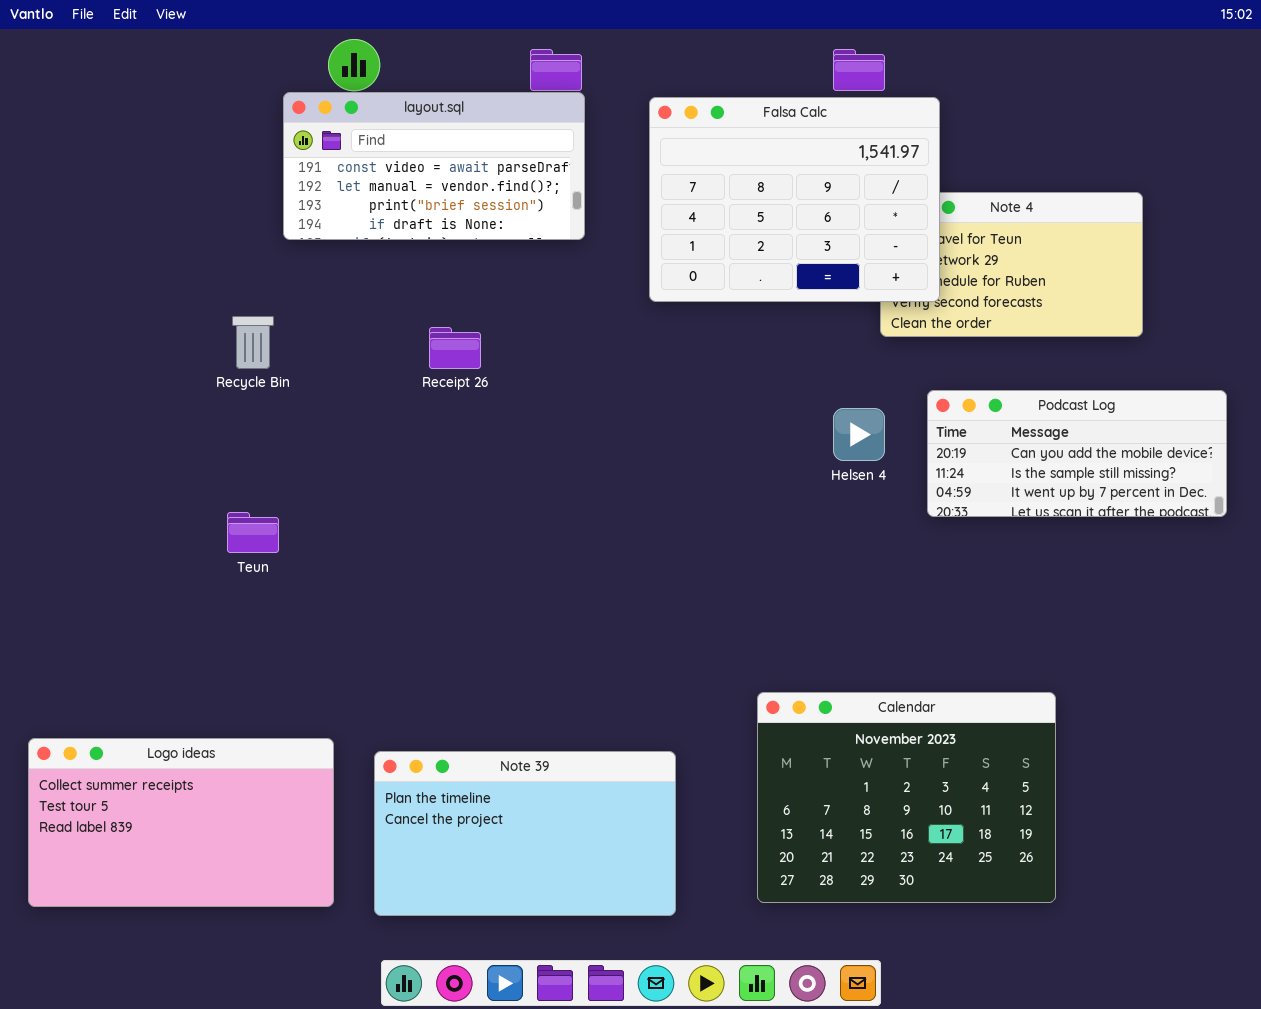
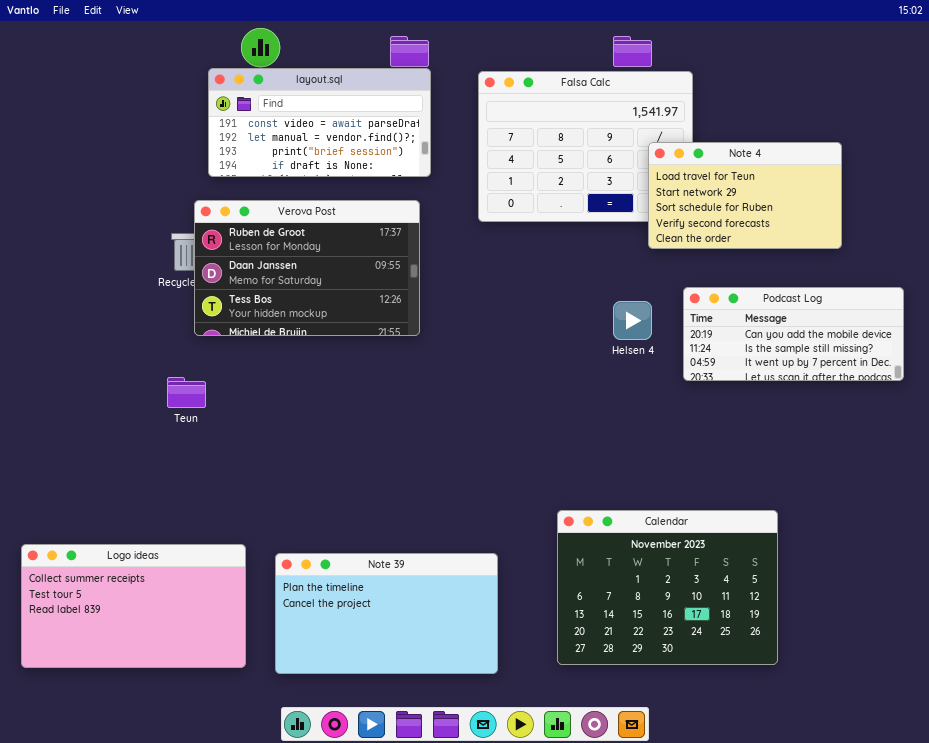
Note 4: [880,192,1143,337] -> [648,142,842,249], raised
Verova Post: none -> [194,200,420,336], opened

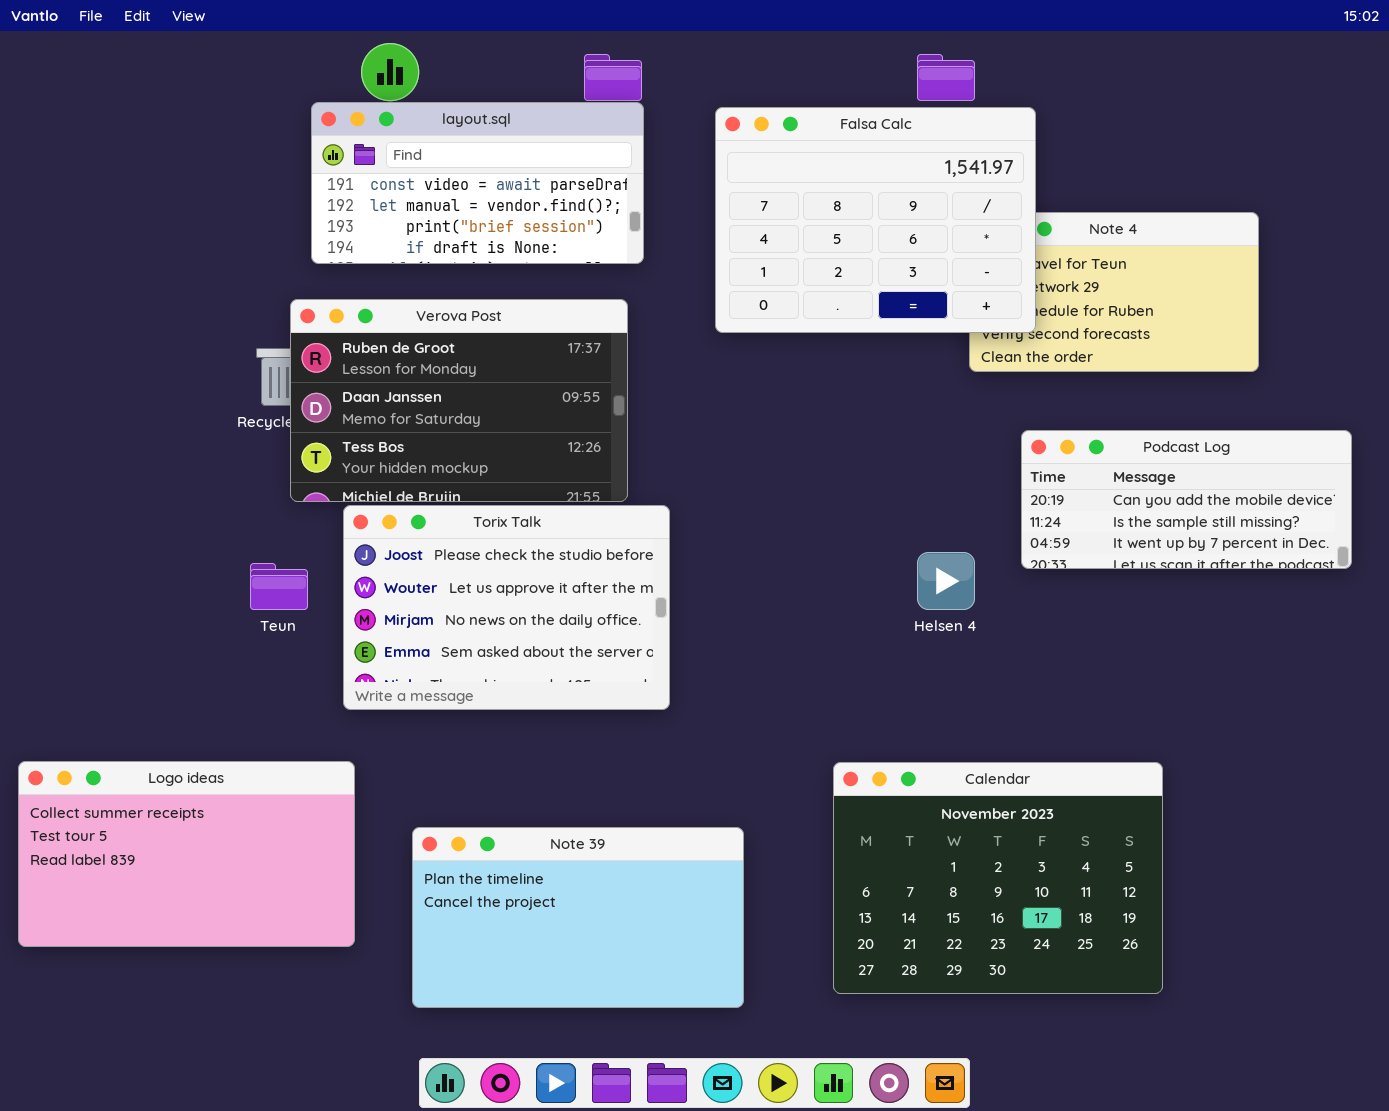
Falsa Calc: [478,71,693,222] -> [715,107,1036,333], raised
Helsen 4: [613,301,652,340] -> [917,552,975,610], moved
Torix Talk: none -> [343,505,670,710], opened
Logo ideas: [21,544,246,668] -> [18,761,355,947], moved

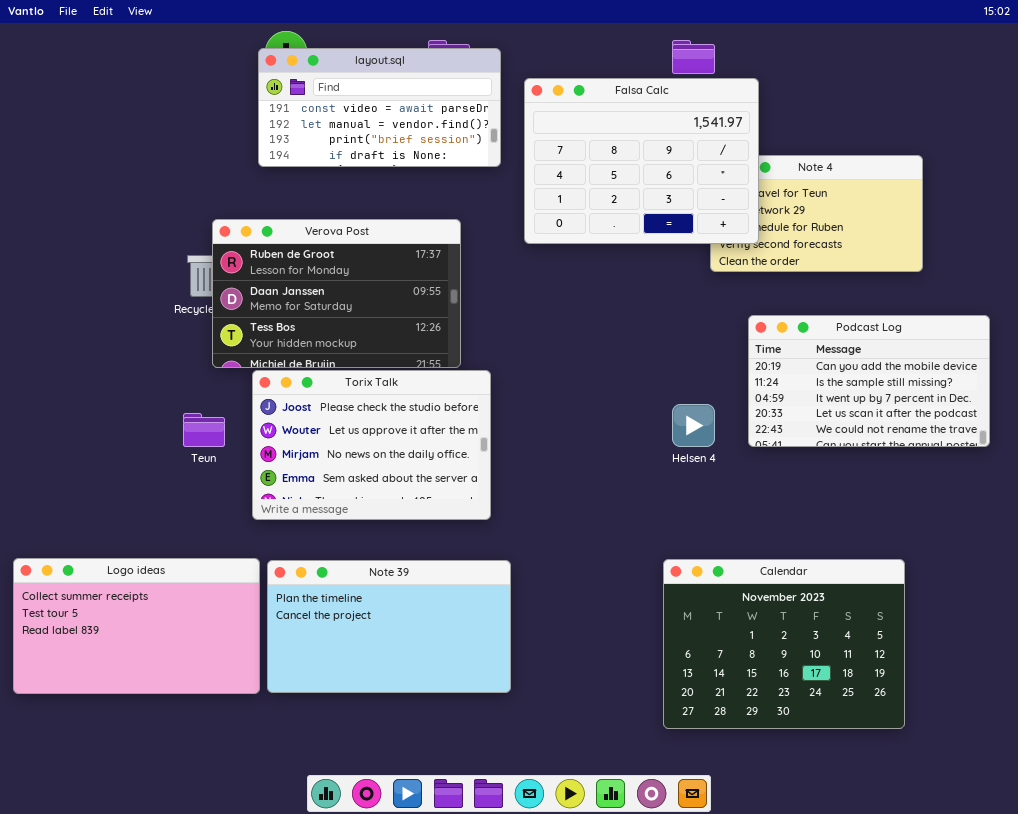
layout.sql: [311,102,644,264] -> [258,48,501,167], moved
Podcast Log: [1021,430,1352,569] -> [748,315,990,447], resized
Calendar: [833,762,1163,994] -> [663,559,905,729], moved
Note 39: [412,827,744,1008] -> [267,560,511,693], moved

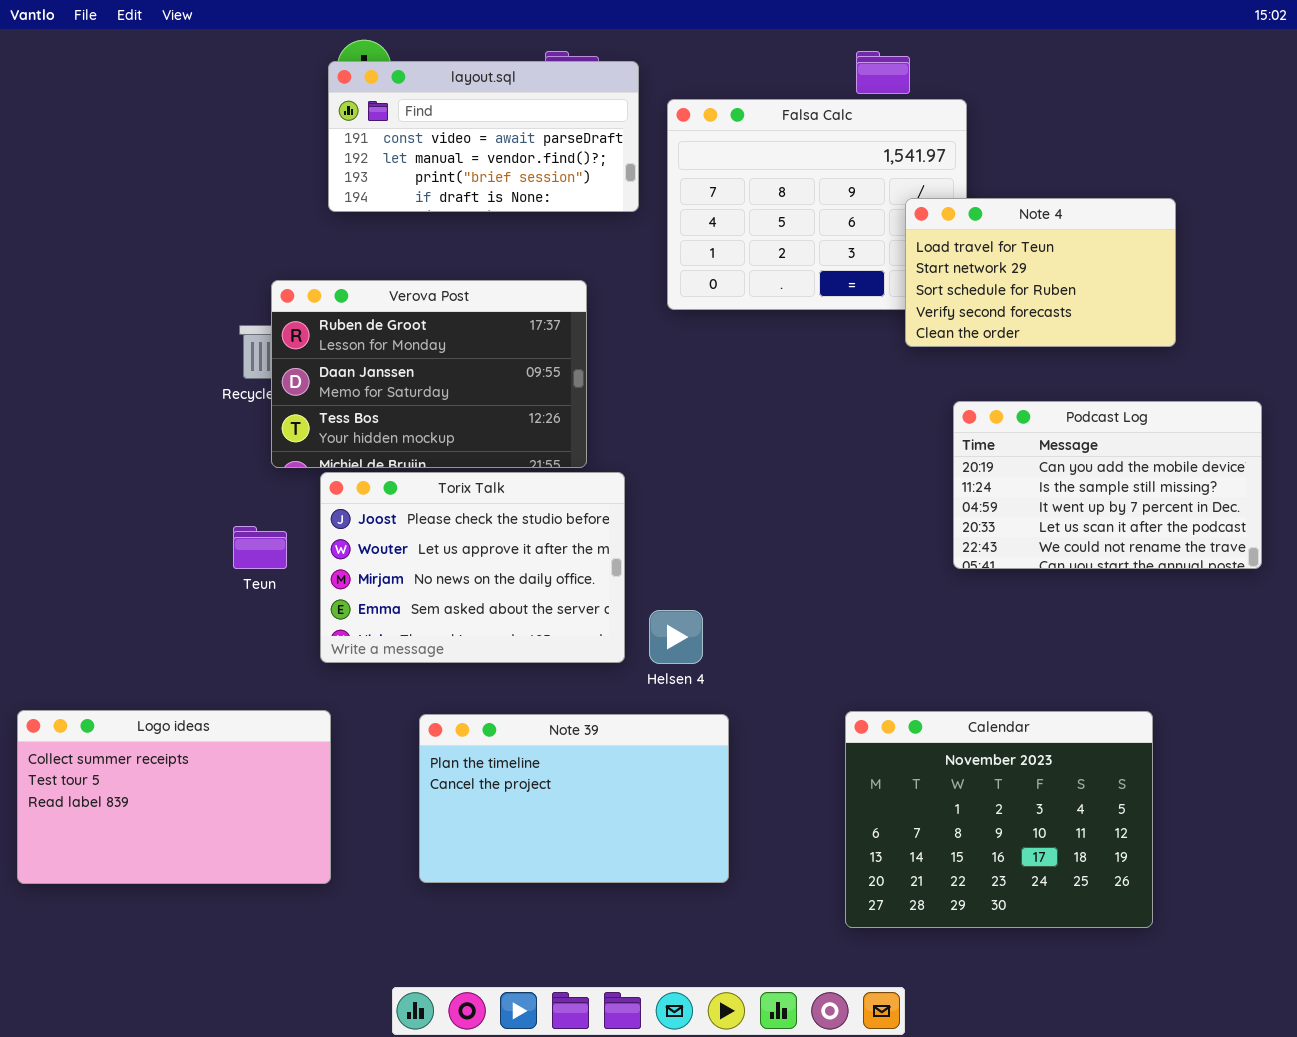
Note 4: [710,155,923,272] -> [905,198,1176,347], raised
Helsen 4: [672,404,715,447] -> [649,610,703,664], moved
Note 39: [267,560,511,693] -> [419,714,729,883], moved

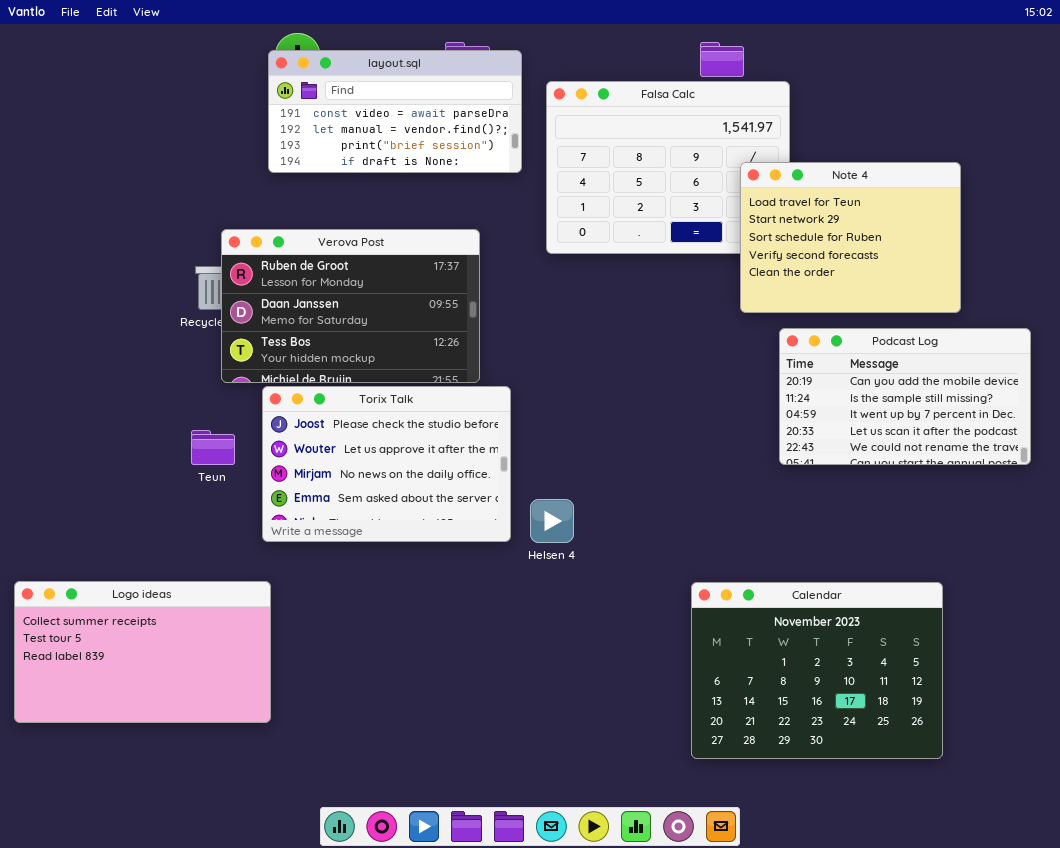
Note 4: [905,198,1176,347] -> [740,162,961,313], resized
Note 39: [419,714,729,883] -> none, closed

